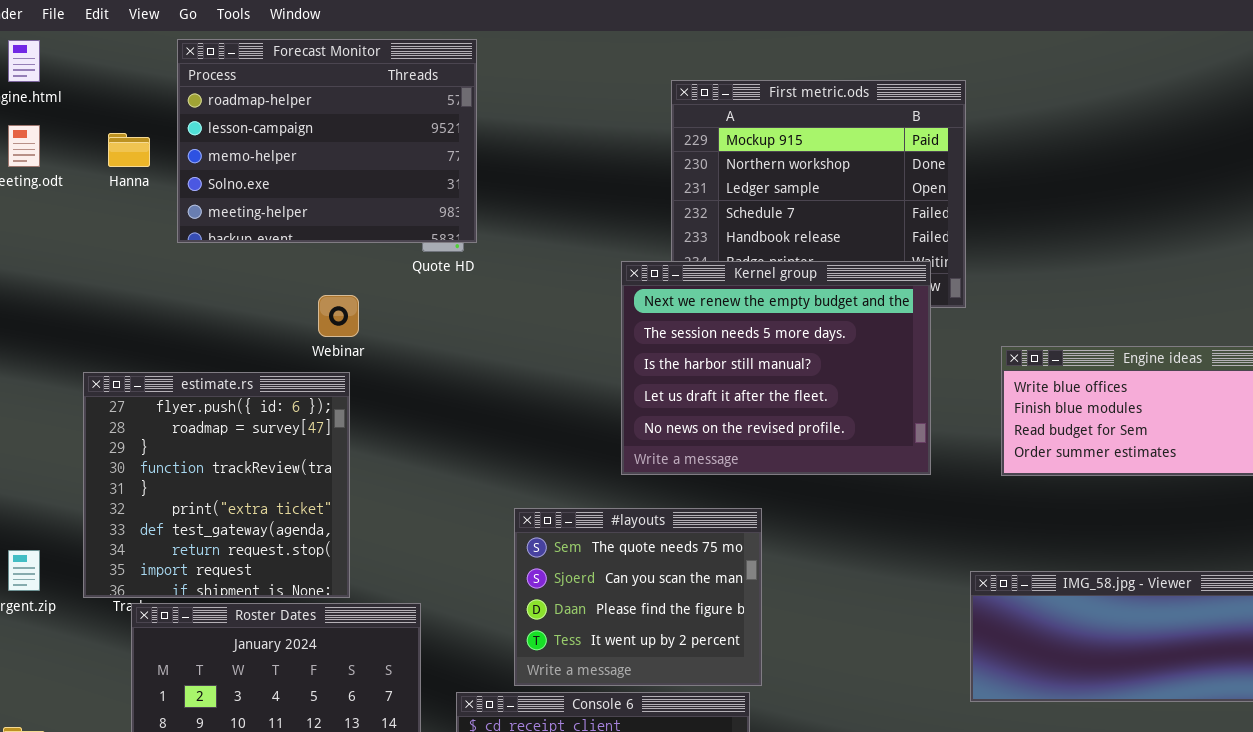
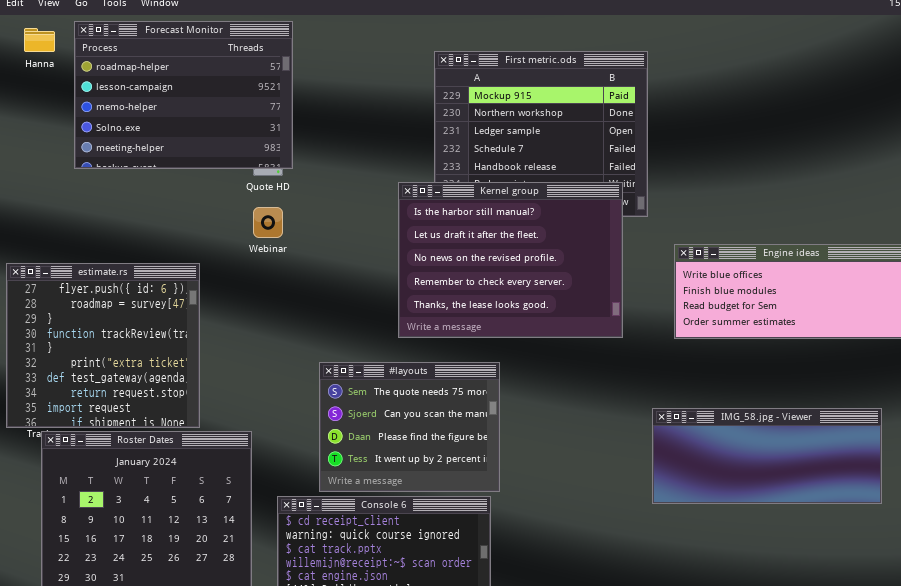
Hanna: [108,133,150,167] -> [24,28,55,52], moved
Kernel group: [621,261,931,475] -> [398,182,623,338], scrolled down 2 rows
Webinar: [318,295,359,337] -> [253,207,283,238], moved

